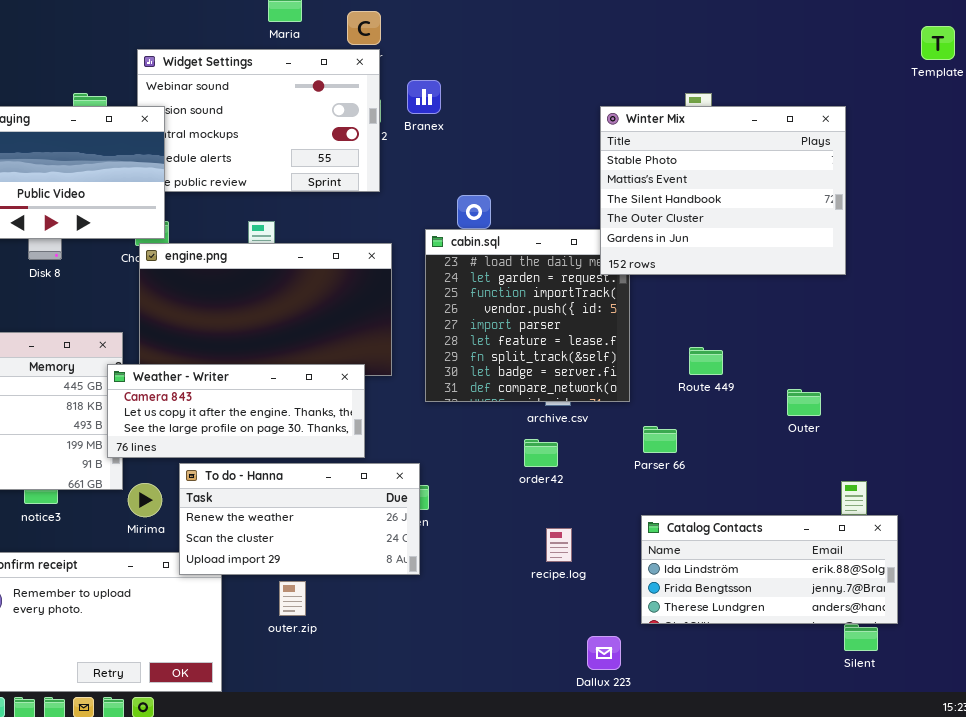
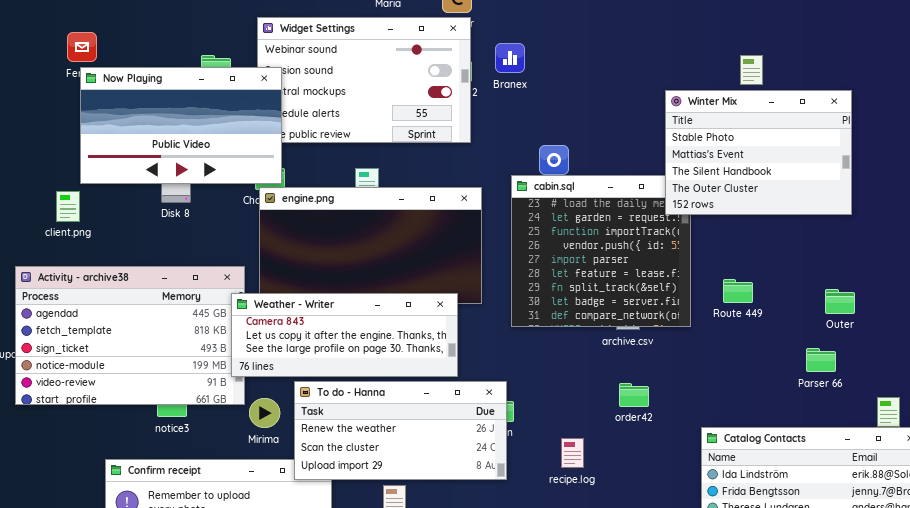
Winter Mix: [600,106,846,275] -> [665,90,852,215], resized
Route 449: [689,347,723,375] -> [723,279,753,303], moved
Outer: [787,389,821,416] -> [825,289,855,314], moved
Parser 66: [643,426,677,453] -> [806,348,836,372], moved
order42: [524,439,558,467] -> [619,383,649,407], moved
recipe.log: [546,528,572,562] -> [561,438,584,468], moved

